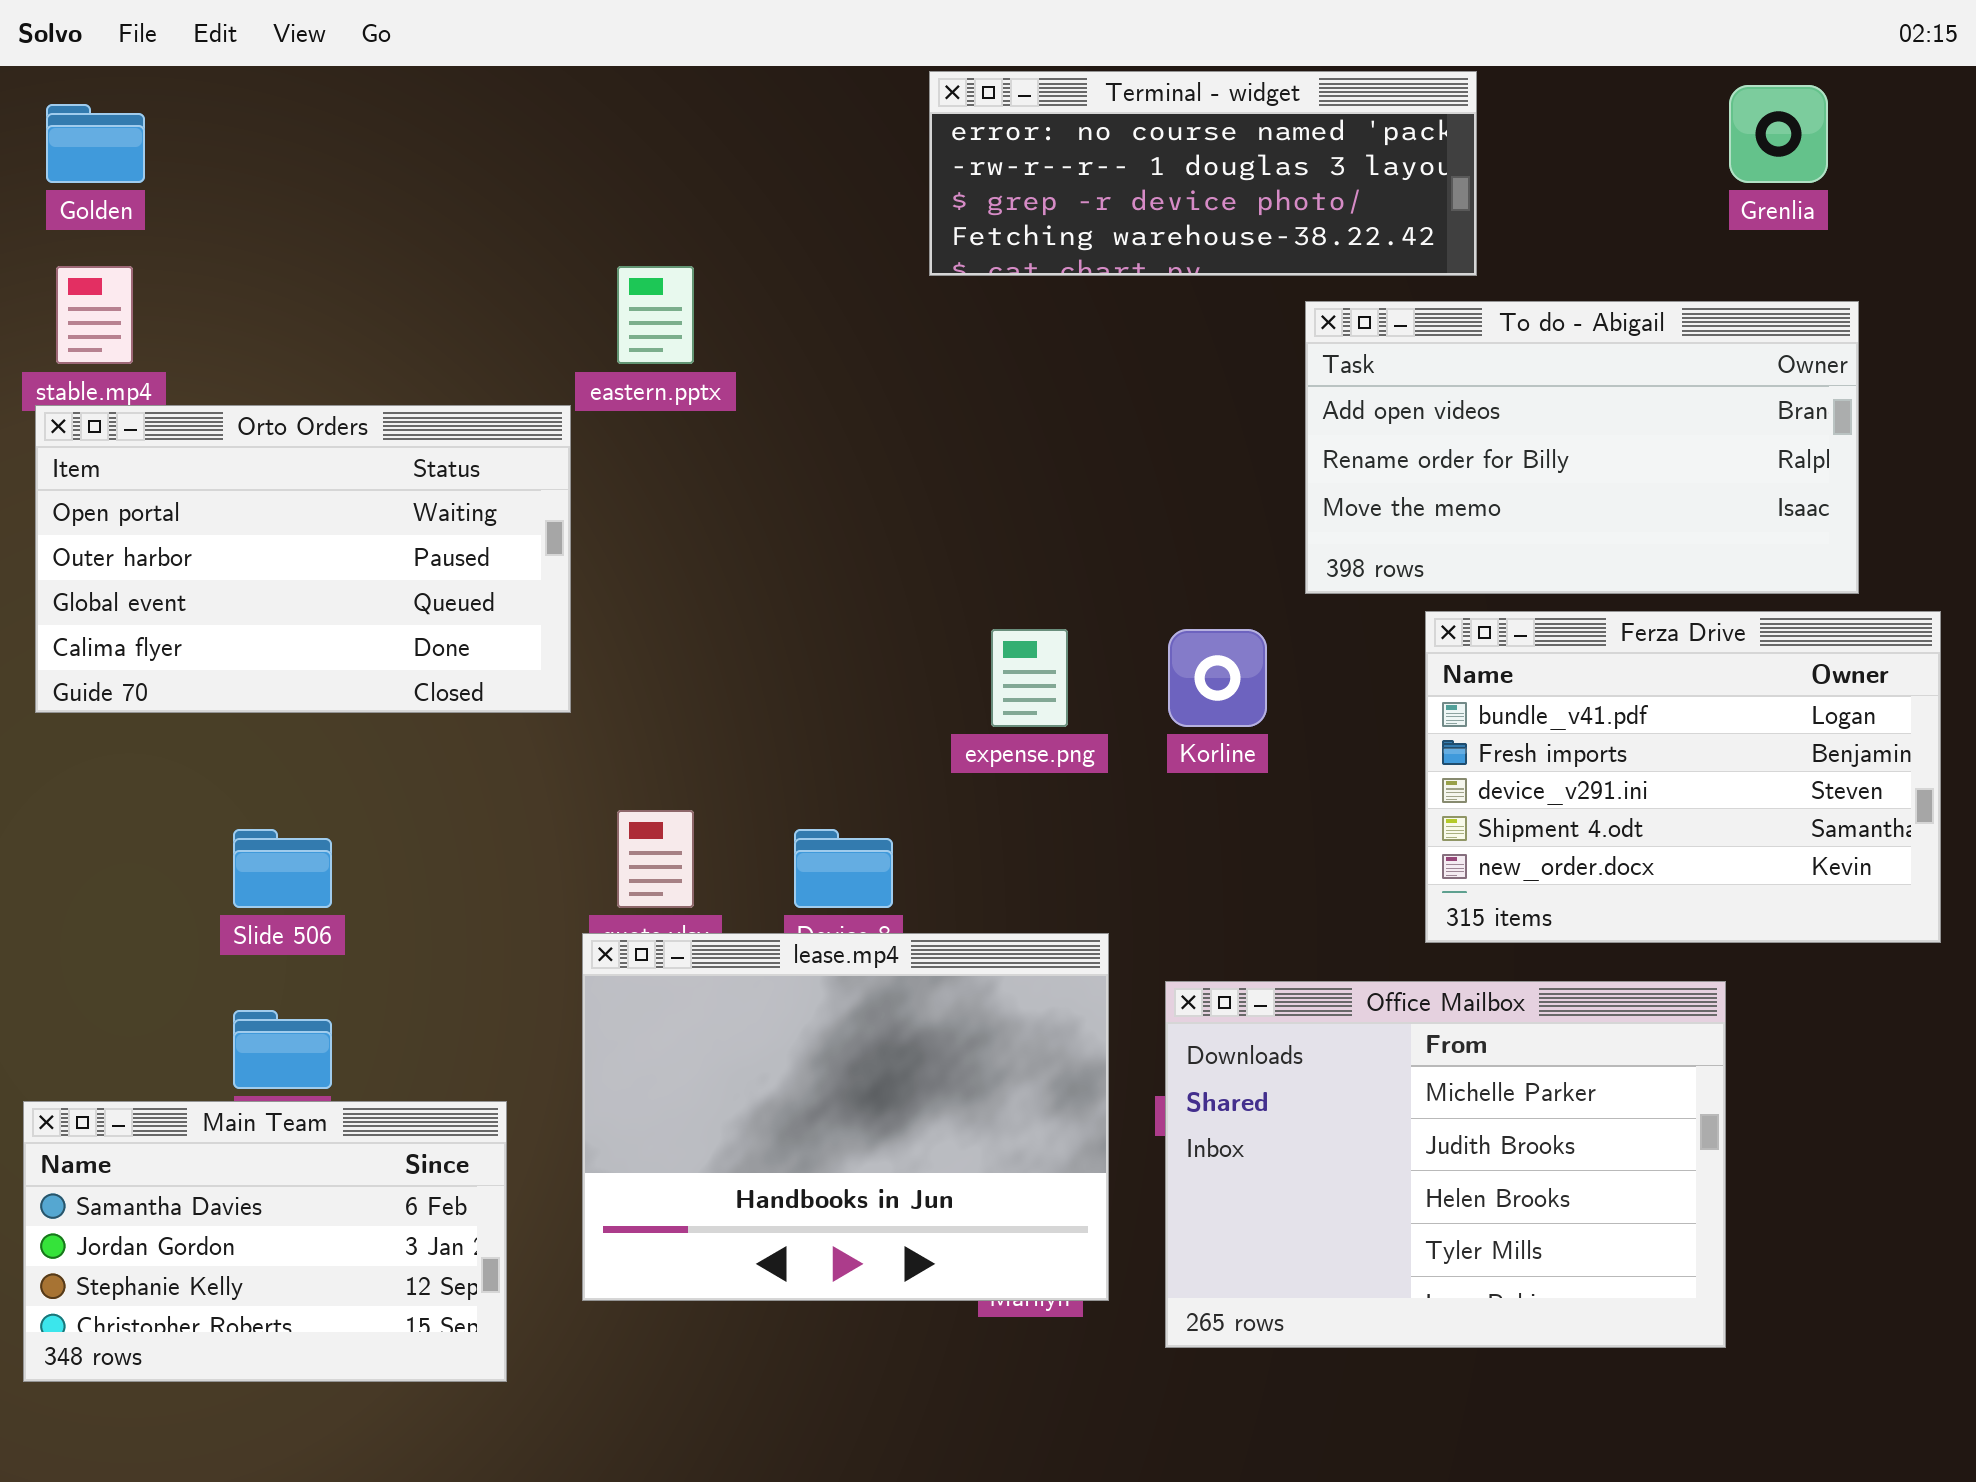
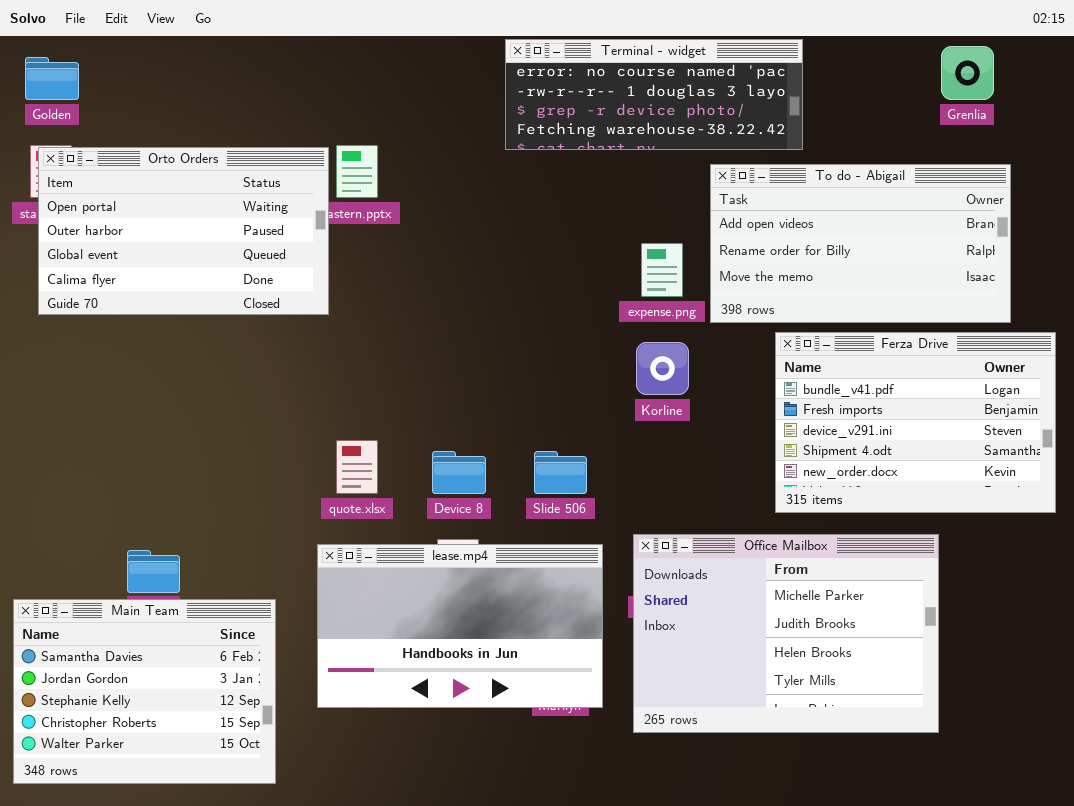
Orto Orders: [35,405,571,713] -> [38,147,329,315], moved
expense.png: [991,629,1068,727] -> [641,243,683,297], moved
Slide 506: [233,829,332,908] -> [534,451,587,494], moved
lease.mp4: [582,933,1109,1301] -> [317,544,603,708], resized
Main Team: [23,1101,507,1382] -> [13,599,276,784], resized

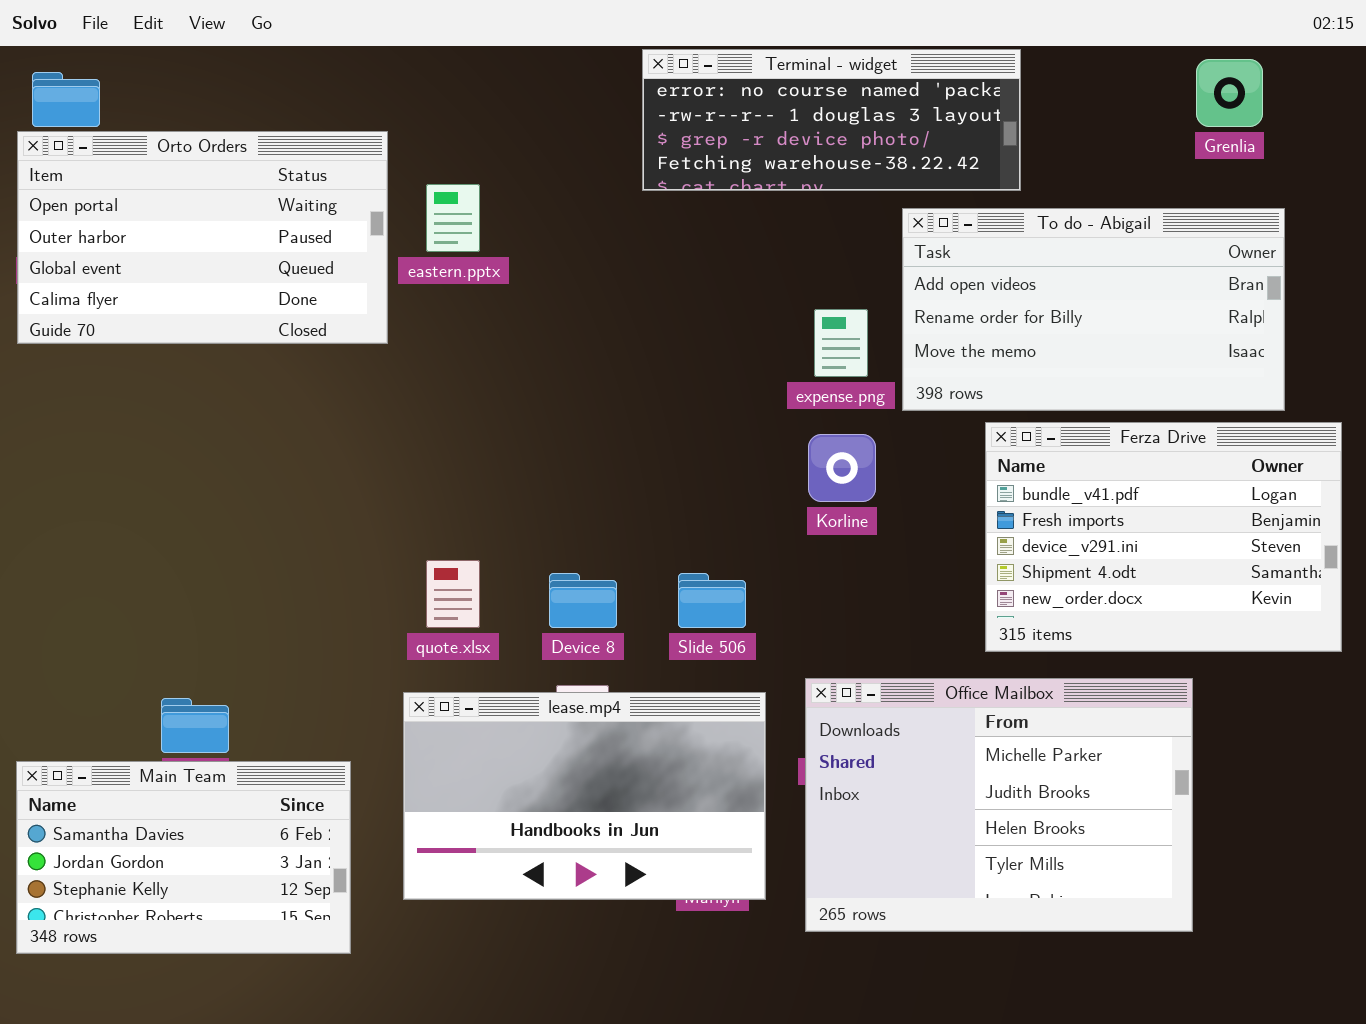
Orto Orders: [38,147,329,315] -> [17,131,388,344], moved
Main Team: [13,599,276,784] -> [16,761,351,954], resized

